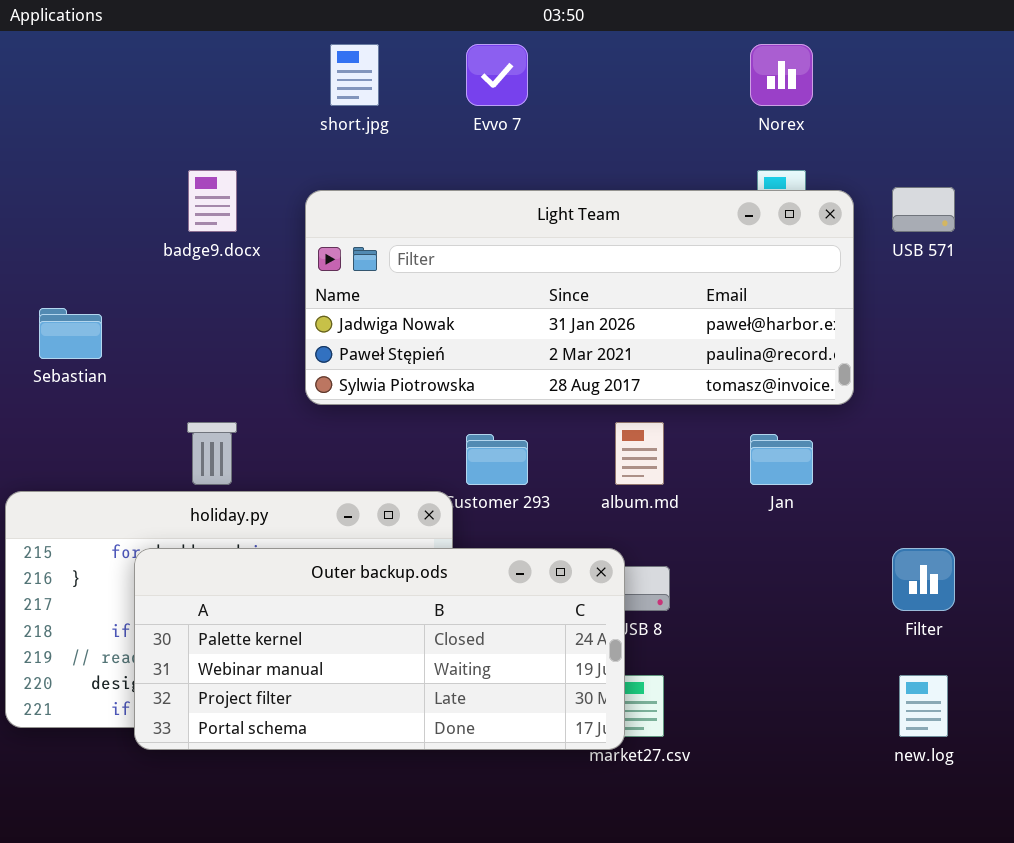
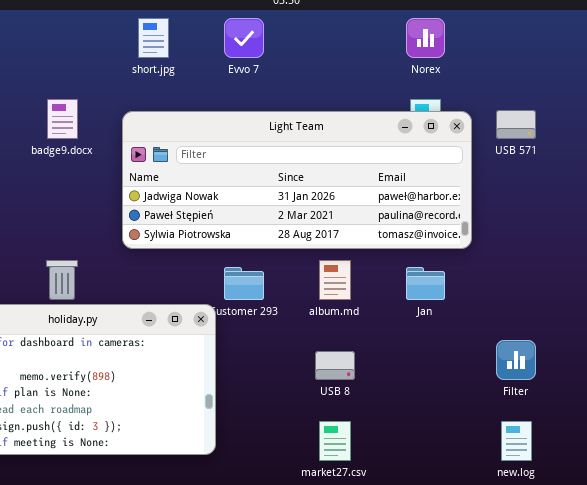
Outer backup.ods: [134,548,625,750] -> none, closed

